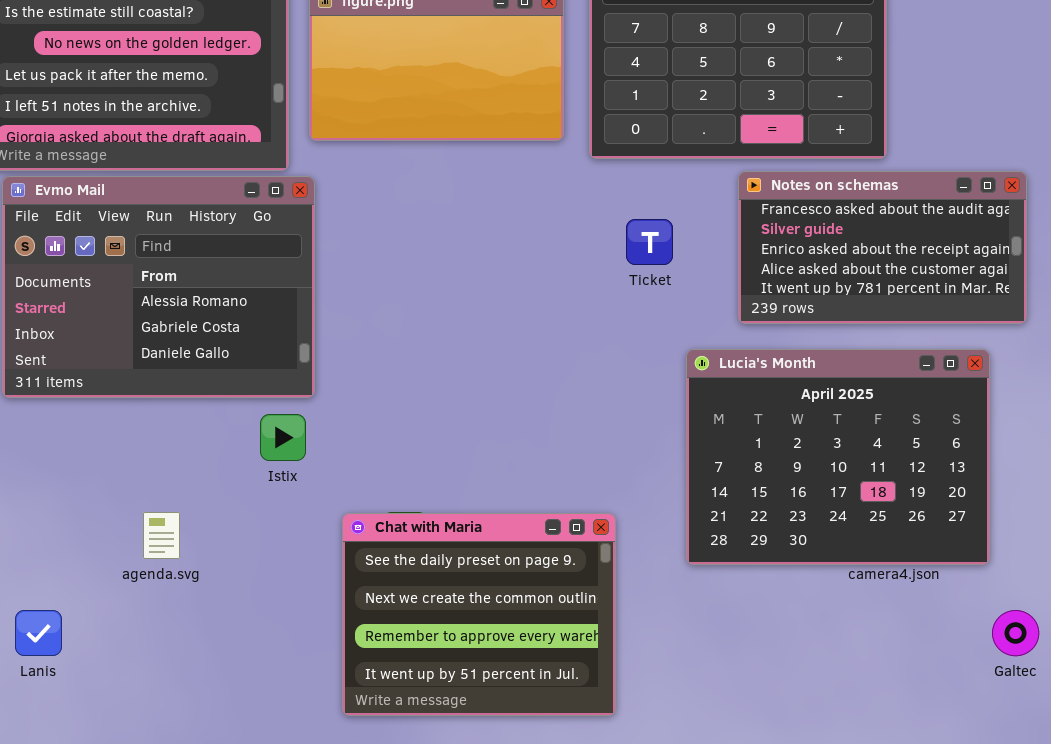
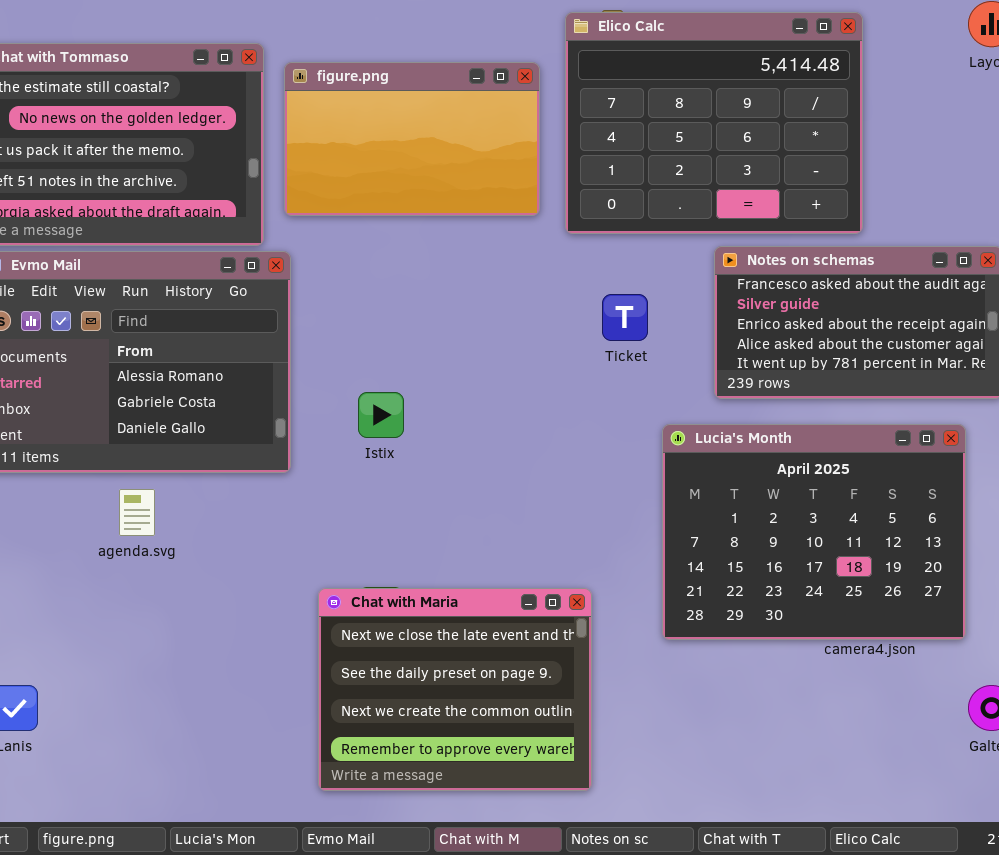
Istix: [260,414,306,461] -> [358,392,404,438], moved
agenda.svg: [143,512,180,559] -> [119,489,155,536], moved
Chat with Maria: [342,513,616,716] -> [318,588,592,791], scrolled up 1 row

